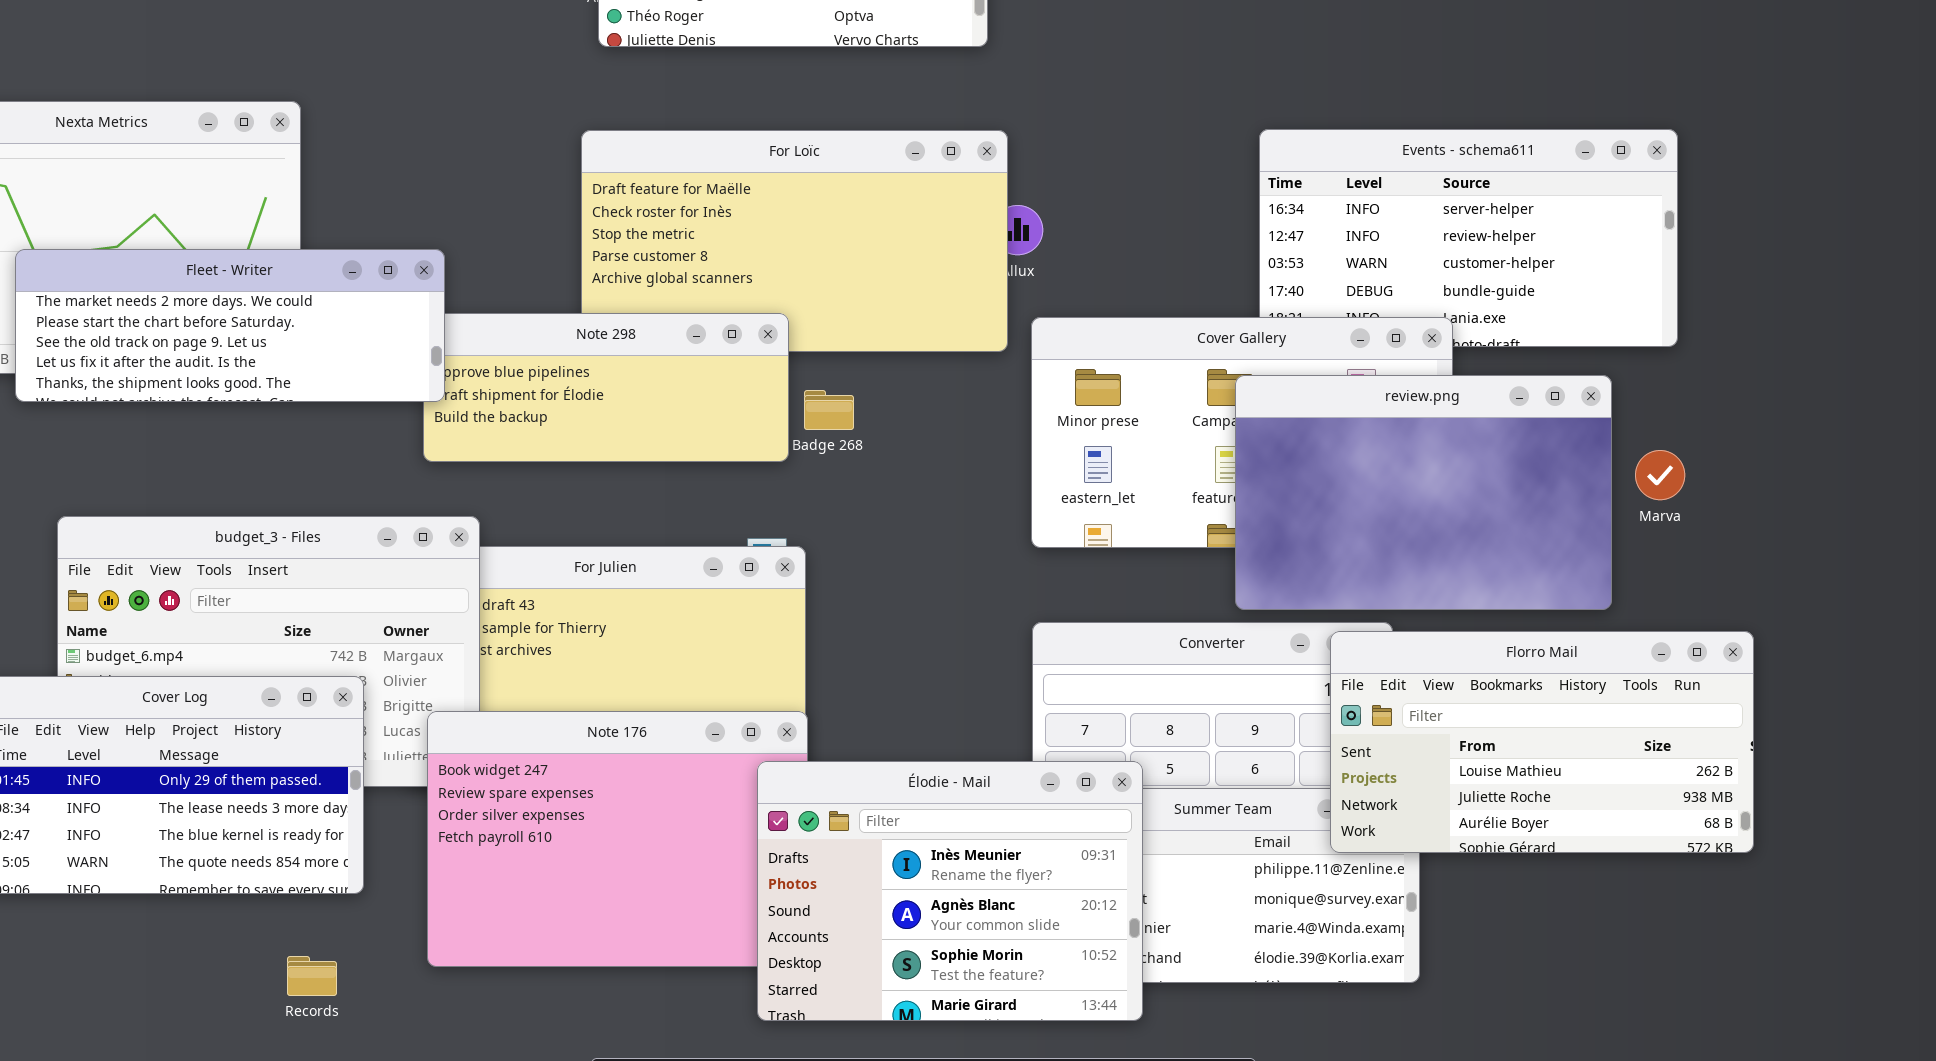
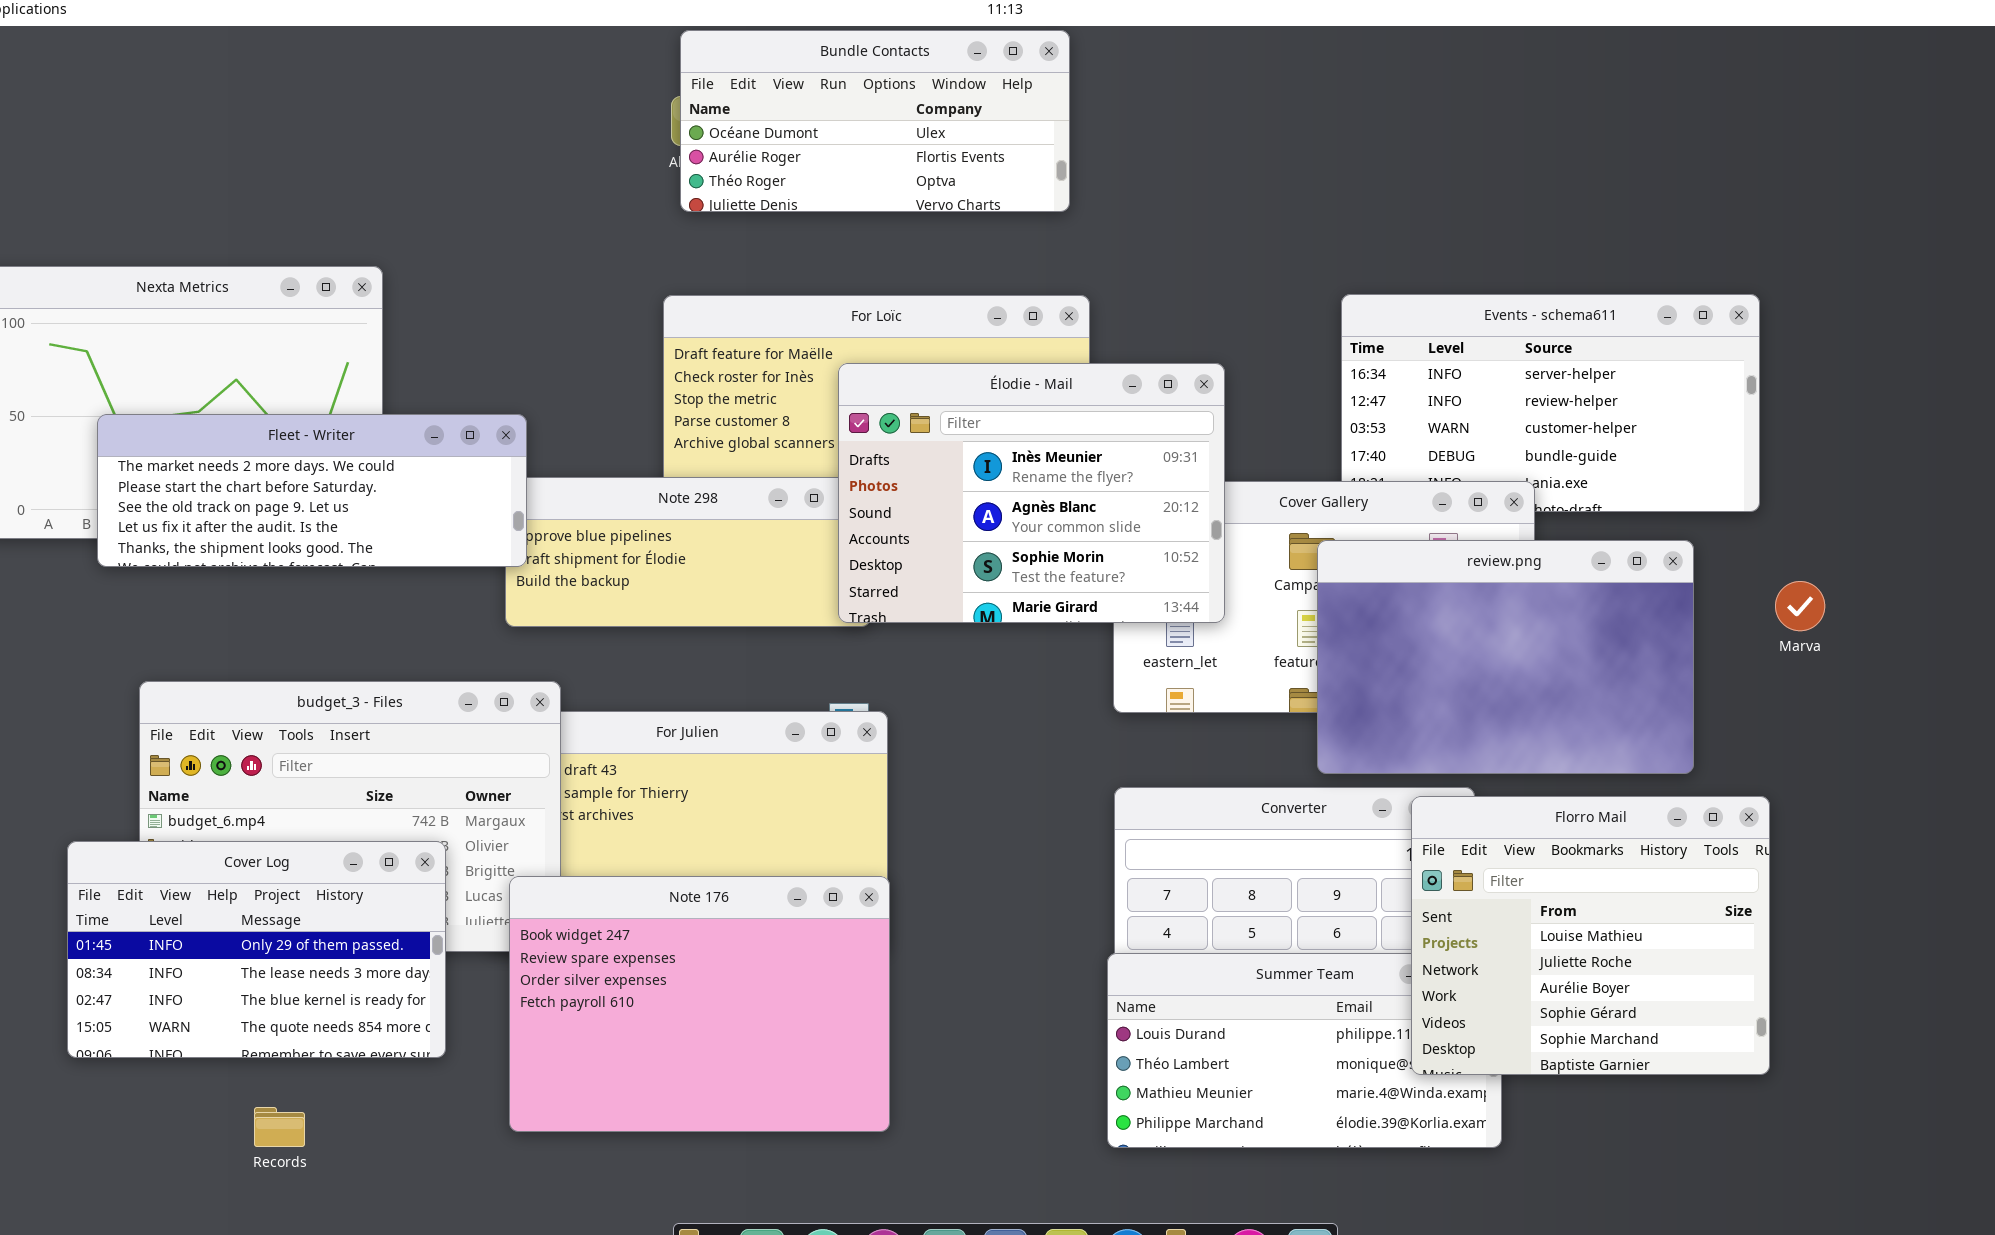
Marva: [1635,450,1685,500] -> [1775,581,1825,631], moved
Florro Mail: [1330,631,1754,853] -> [1411,796,1770,1075], resized
Élodie - Mail: [757,761,1143,1021] -> [838,363,1225,623], moved
Records: [287,956,337,996] -> [254,1107,305,1147], moved

